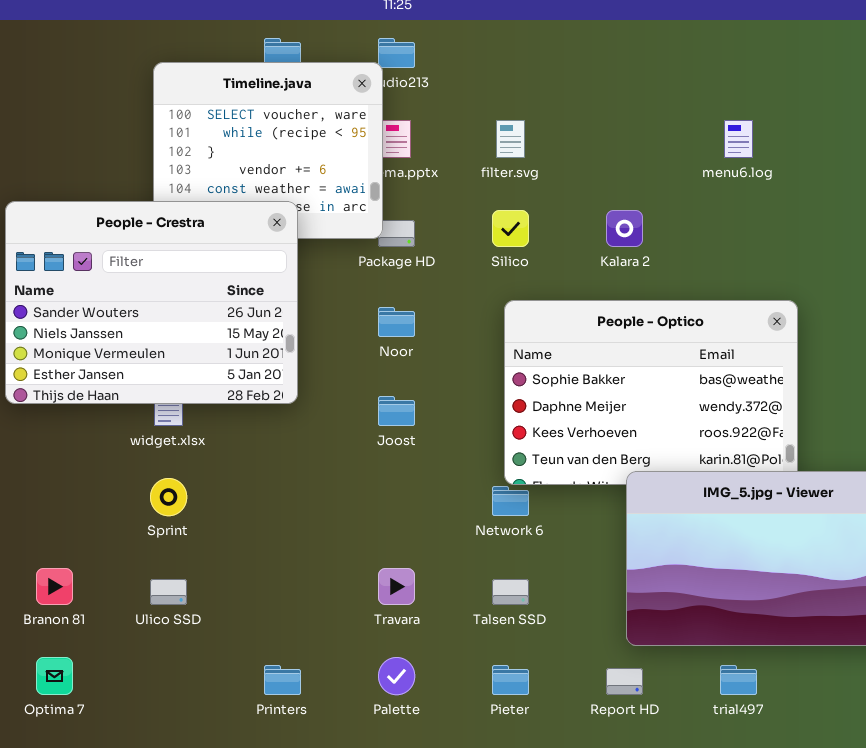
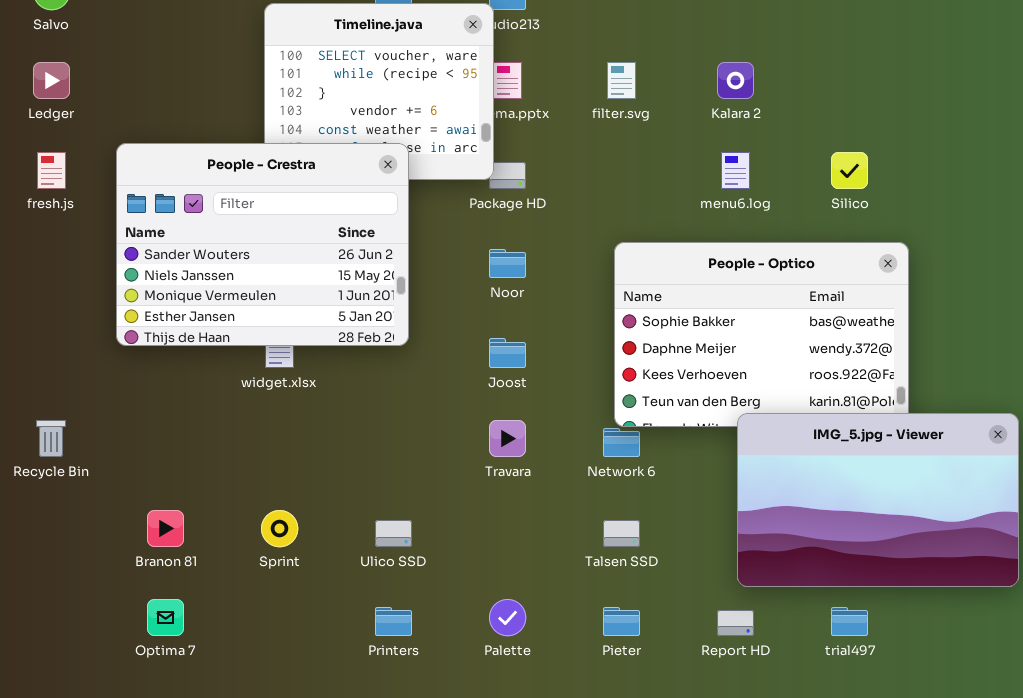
menu6.log: [724,120,753,158] -> [721,152,750,189], moved
Silico: [492,210,529,247] -> [831,152,868,189], moved
Kalara 2: [606,210,643,247] -> [717,62,754,99], moved
Sprint: [150,478,187,516] -> [261,510,298,547], moved
Travara: [378,568,415,605] -> [489,420,526,457], moved
Ulico SSD: [150,579,187,605] -> [375,520,412,547], moved

